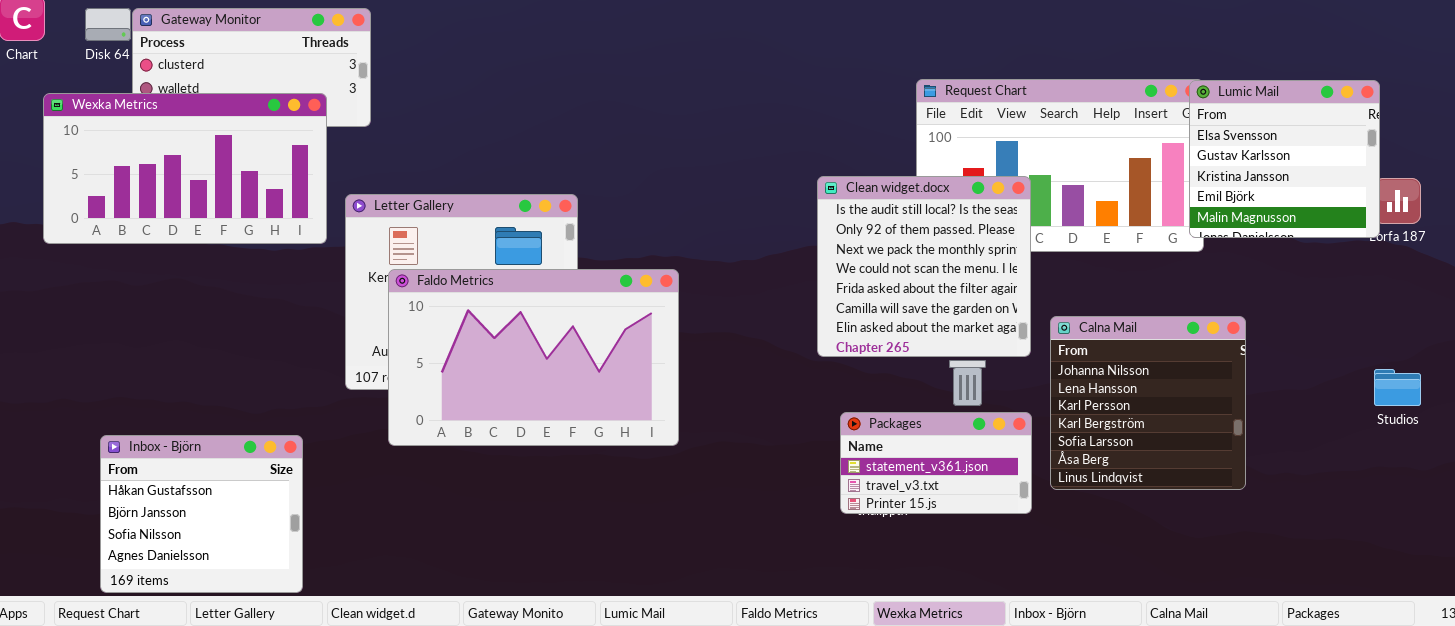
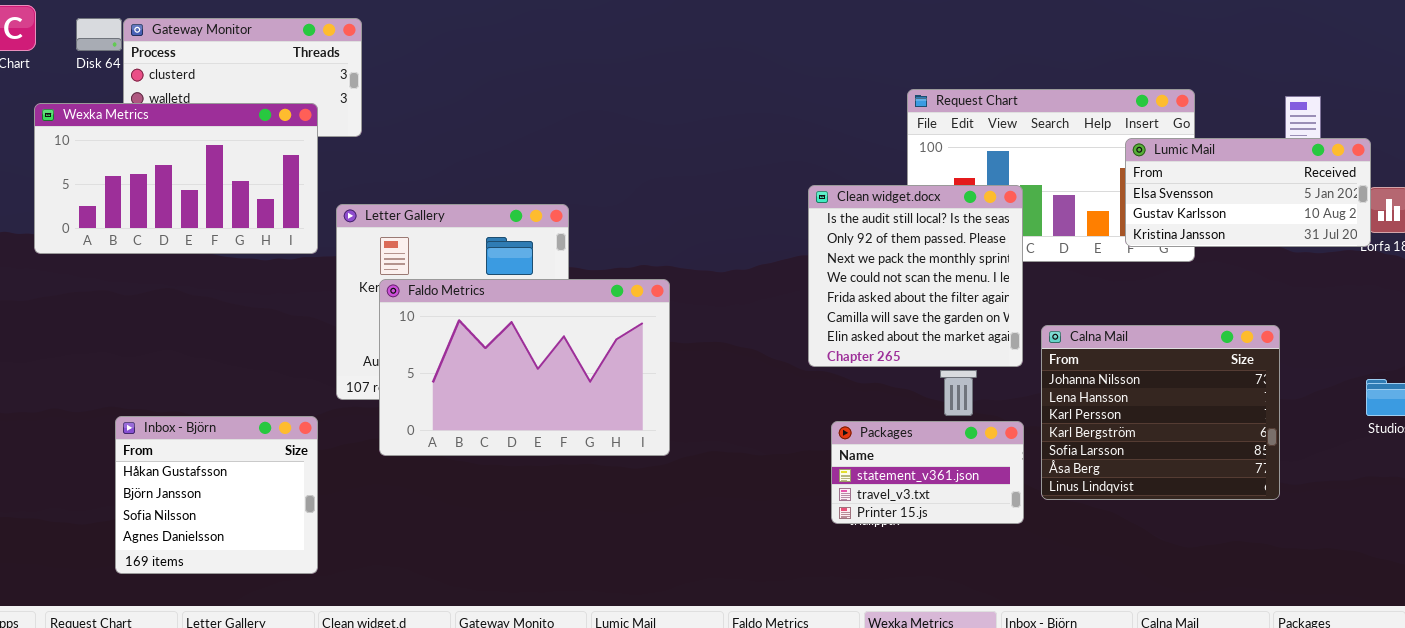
Lumic Mail: [1189,80,1380,238] -> [1125,138,1371,247], resized
Calna Mail: [1050,316,1246,490] -> [1041,325,1280,500], resized
Inbox - Björn: [100,435,303,593] -> [115,416,318,574], moved

